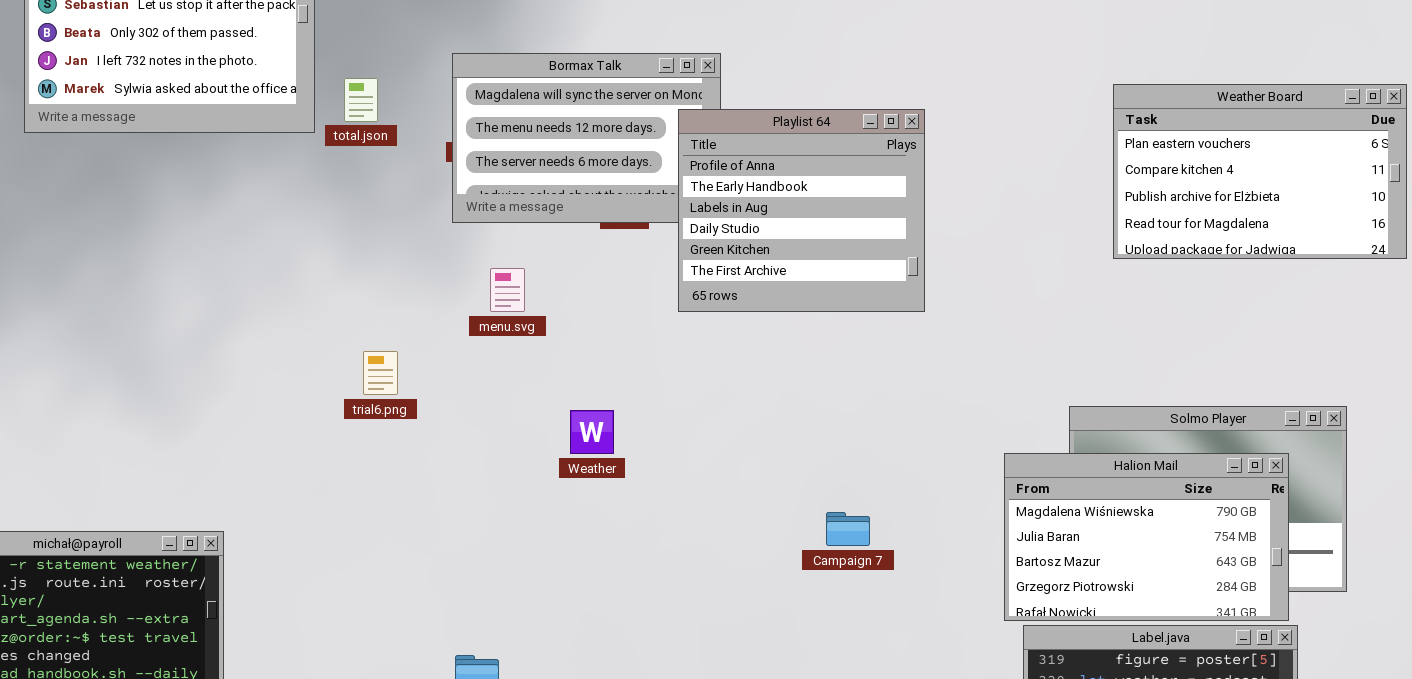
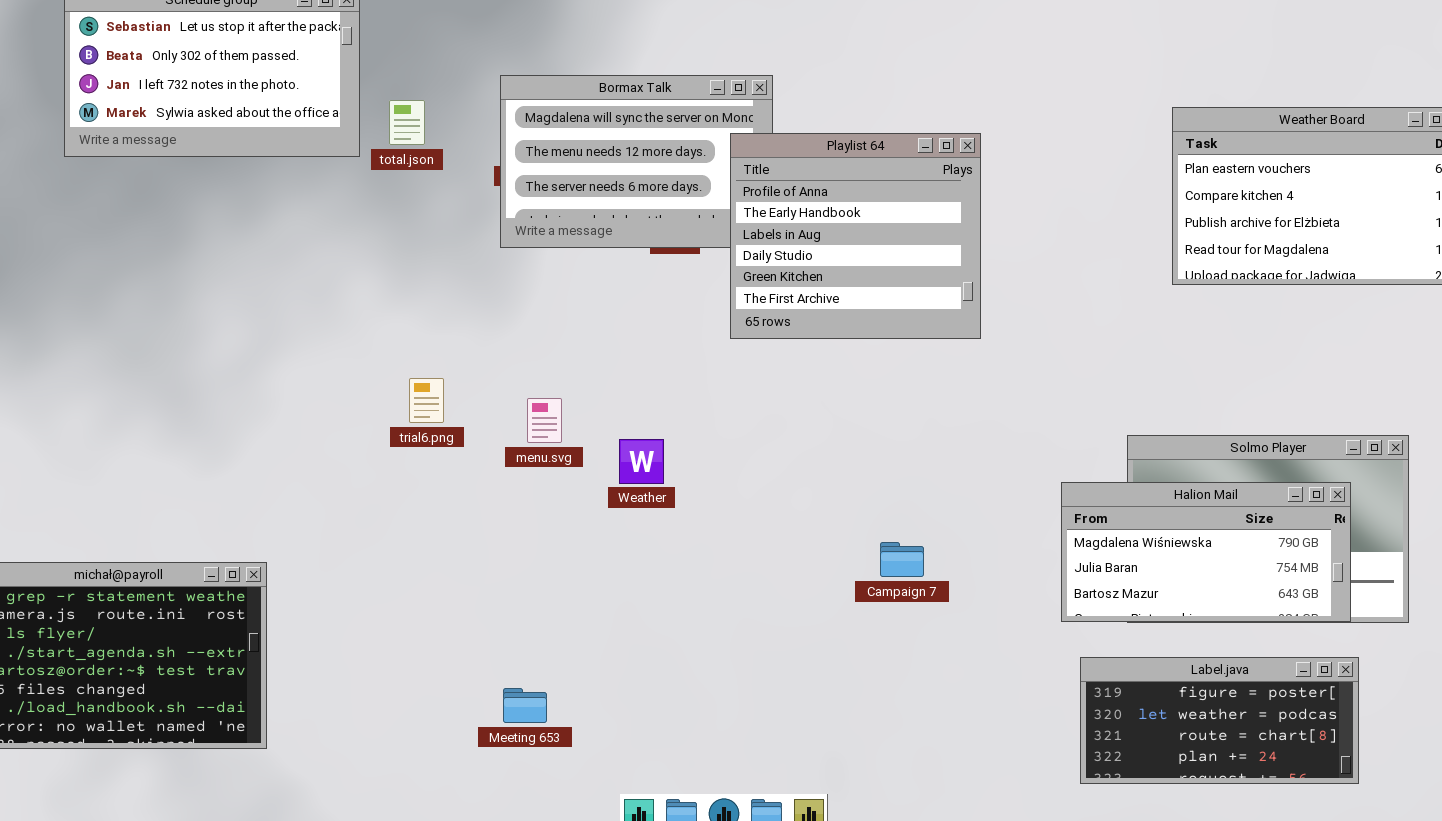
menu.svg: [490,268,525,312] -> [527,398,562,443], moved
Halion Mail: [1004,453,1289,621] -> [1061,482,1351,622], resized

